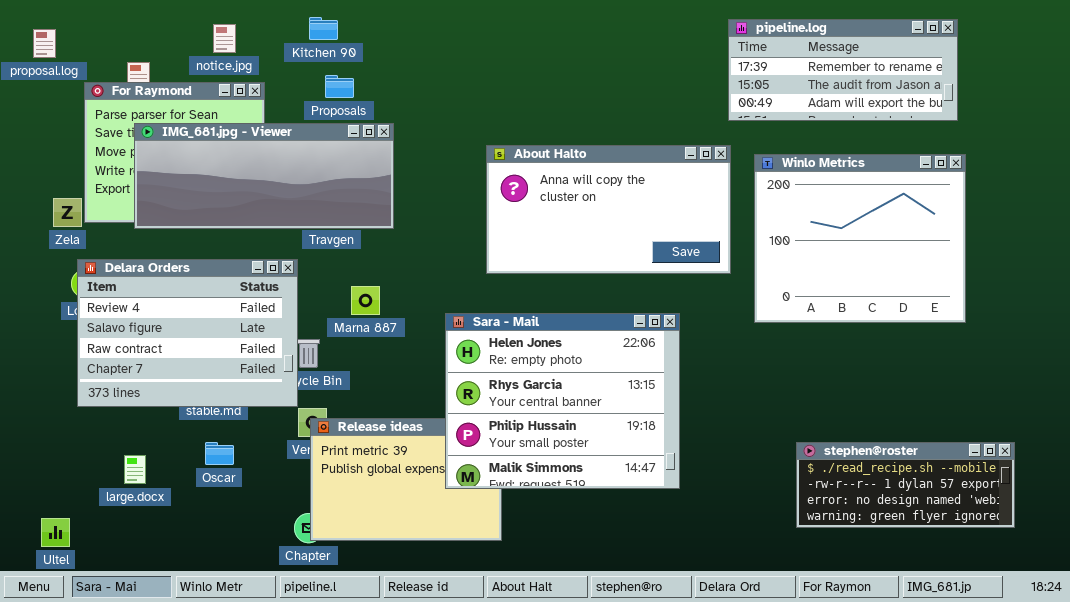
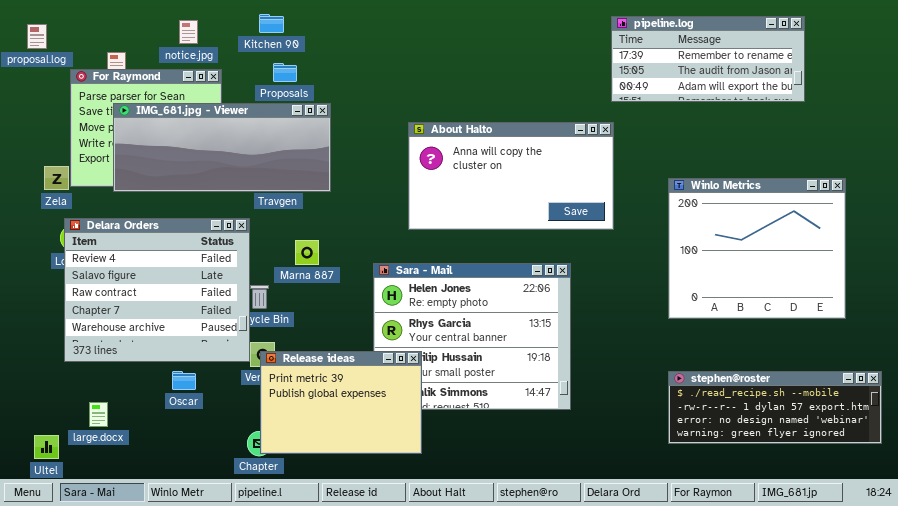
Winlo Metrics: [754,154,966,323] -> [668,178,846,319], moved
Delara Orders: [77,259,298,407] -> [64,218,250,362], resized
Release ideas: [310,418,502,541] -> [260,351,422,454], raised
stephen@roster: [796,442,1015,528] -> [668,371,882,444], resized
large.docx: [124,455,146,484] -> [89,402,108,427], moved

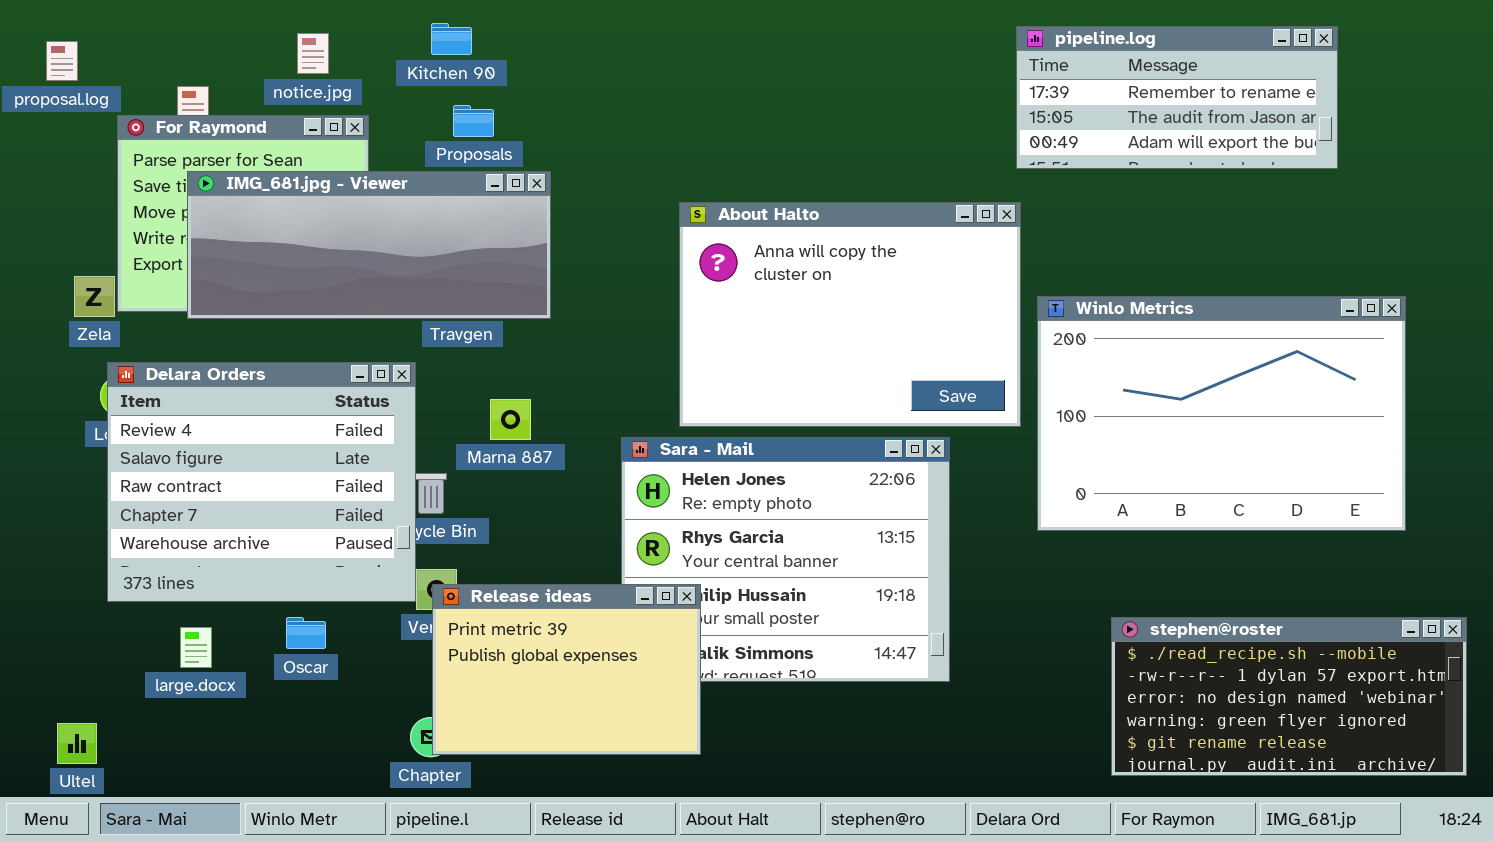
About Halto: [408,122,614,230] -> [679,202,1021,427], resized
Winlo Metrics: [668,178,846,319] -> [1037,296,1406,531], resized
stephen@roster: [668,371,882,444] -> [1111,617,1467,776], resized
large.docx: [89,402,108,427] -> [180,627,212,668], moved

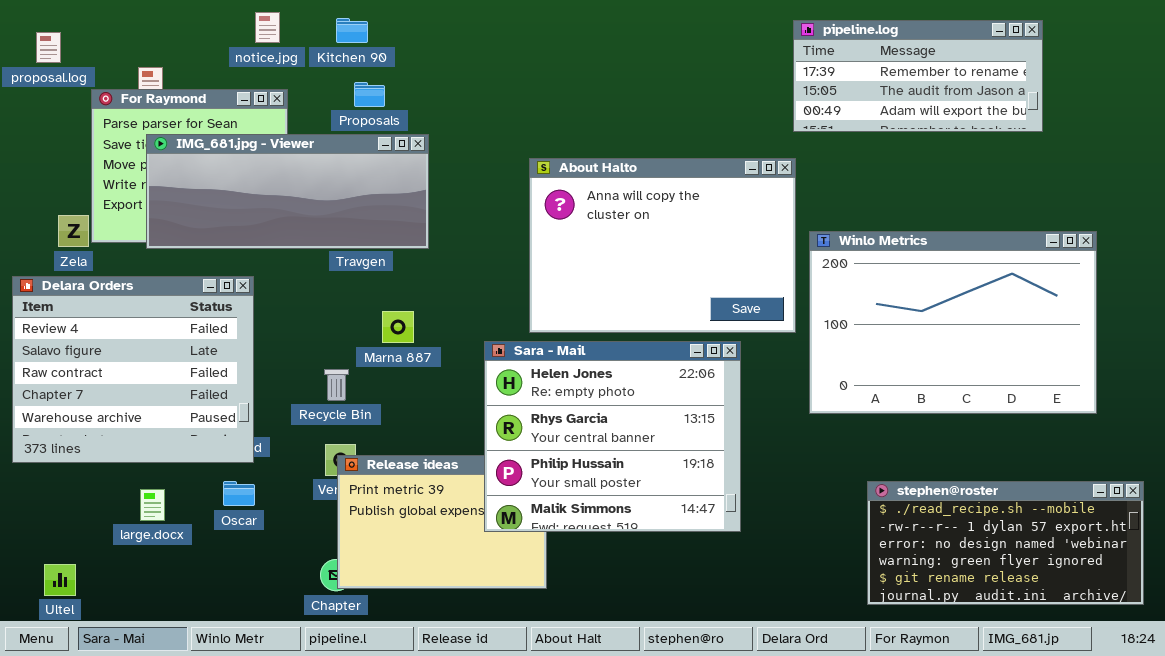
notice.jpg: [297,33,329,74] -> [255,12,280,43], moved
Delara Orders: [107,362,416,602] -> [12,276,254,463], moved
Sara - Mail: [621,437,950,682] -> [484,341,741,532], raised

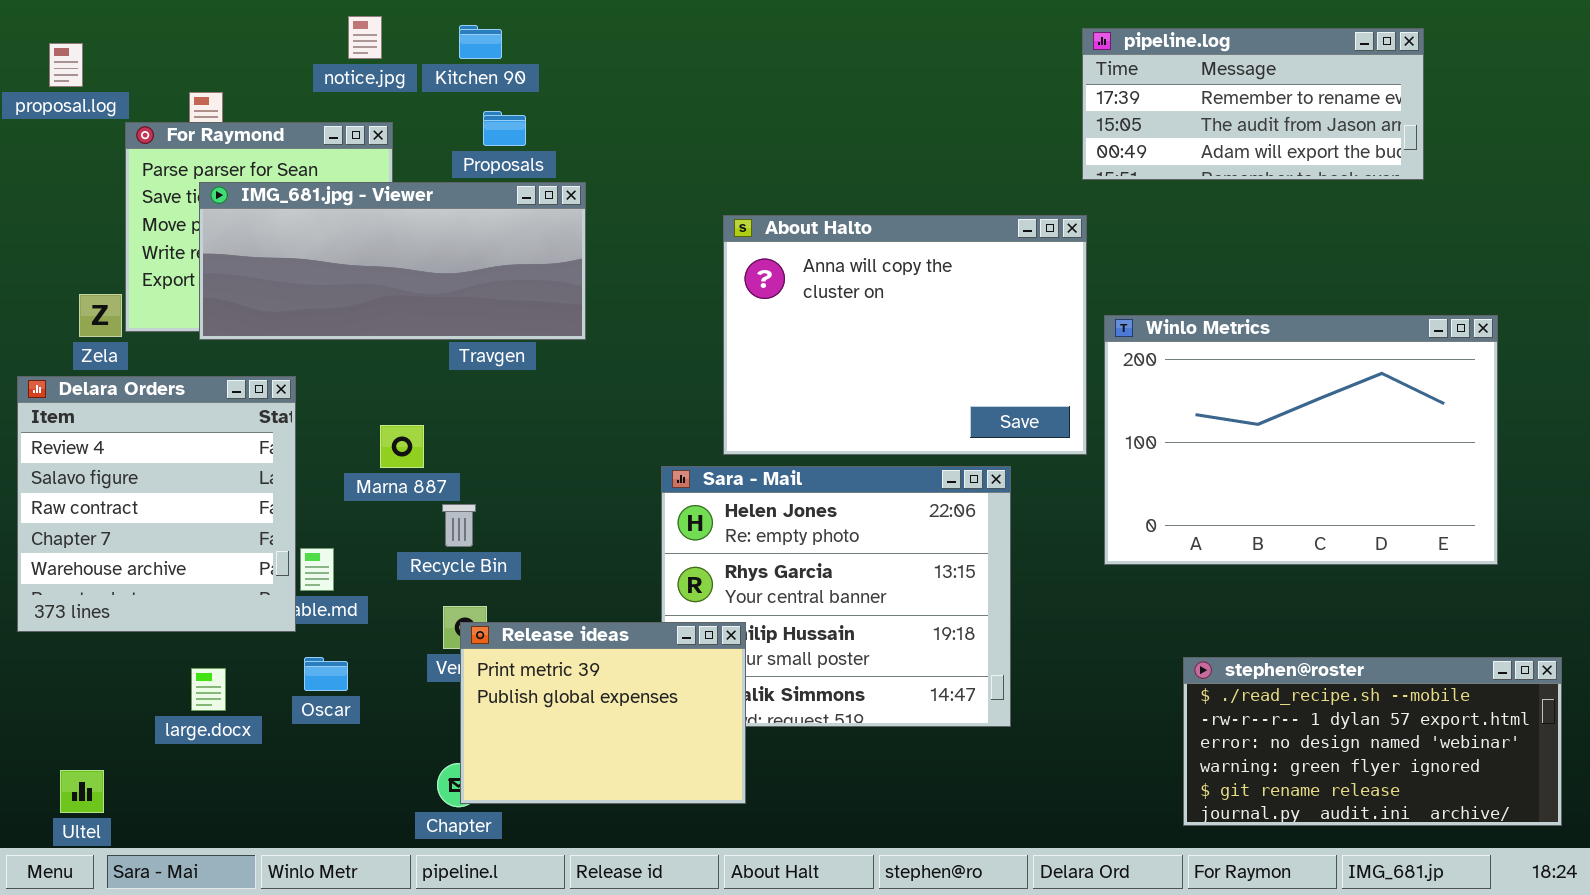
Delara Orders: [12,276,254,463] -> [17,376,296,632], resized
Marna 887: [382,311,414,343] -> [380,425,424,468], moved
Release ideas: [337,455,547,589] -> [460,622,746,804], raised

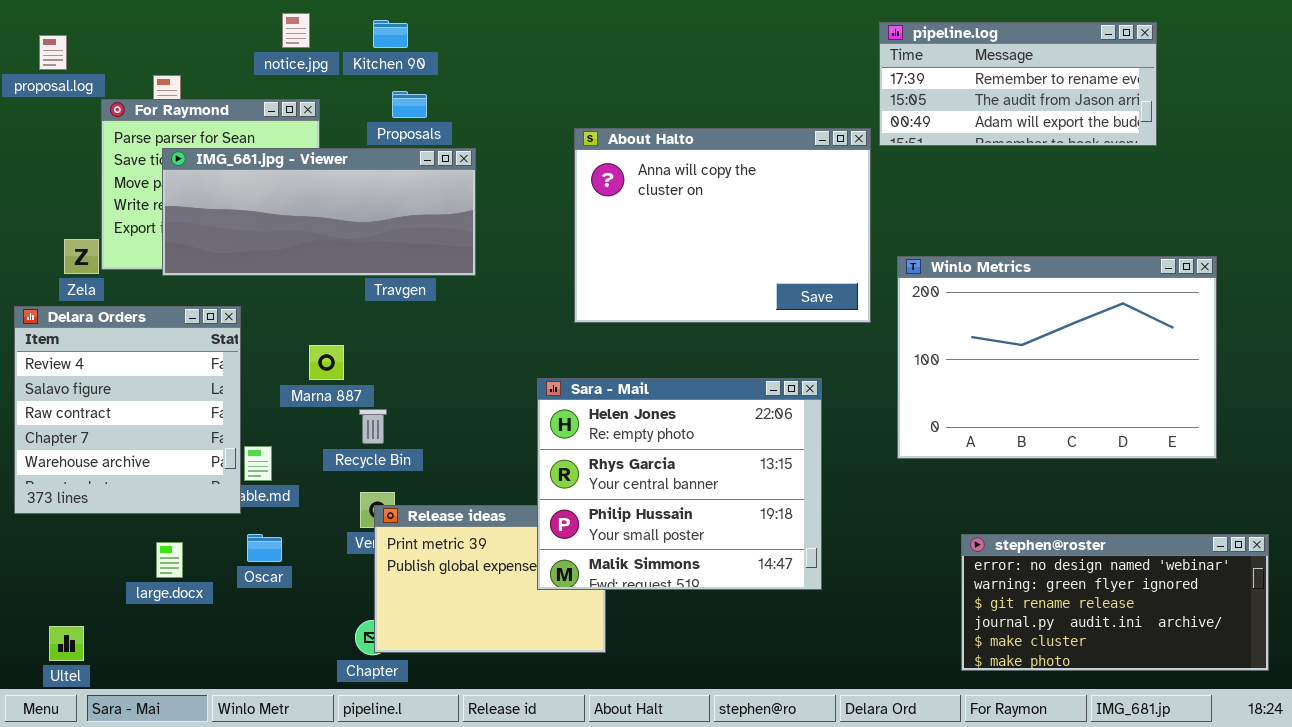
About Halto: [723,215,1087,455] -> [574,128,871,323], moved
Sara - Mail: [661,466,1011,727] -> [537,378,822,590], raised
stephen@roster: [1183,657,1562,826] -> [961,534,1269,671], scrolled down 2 rows

